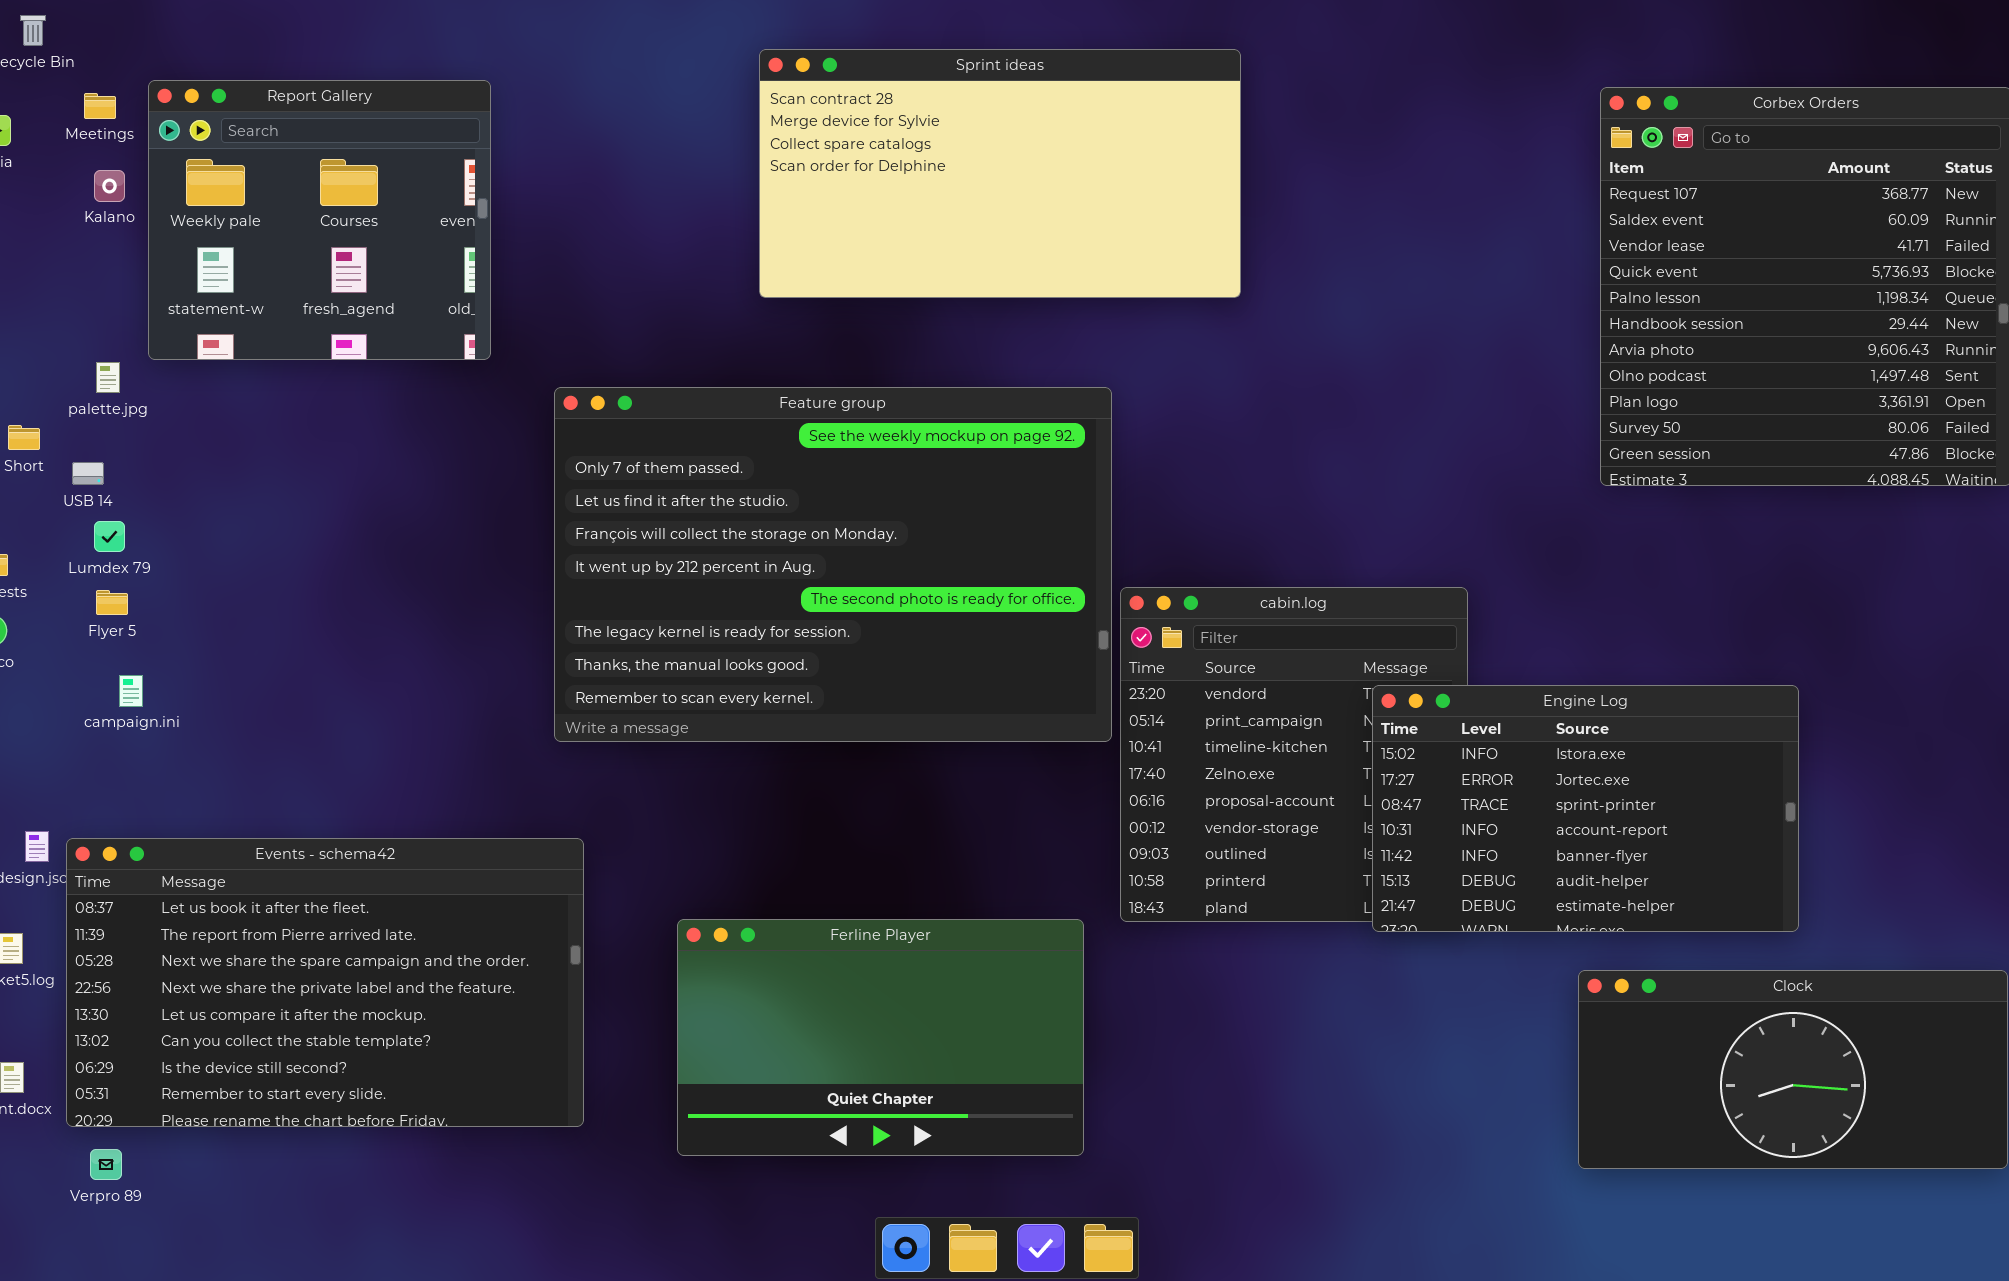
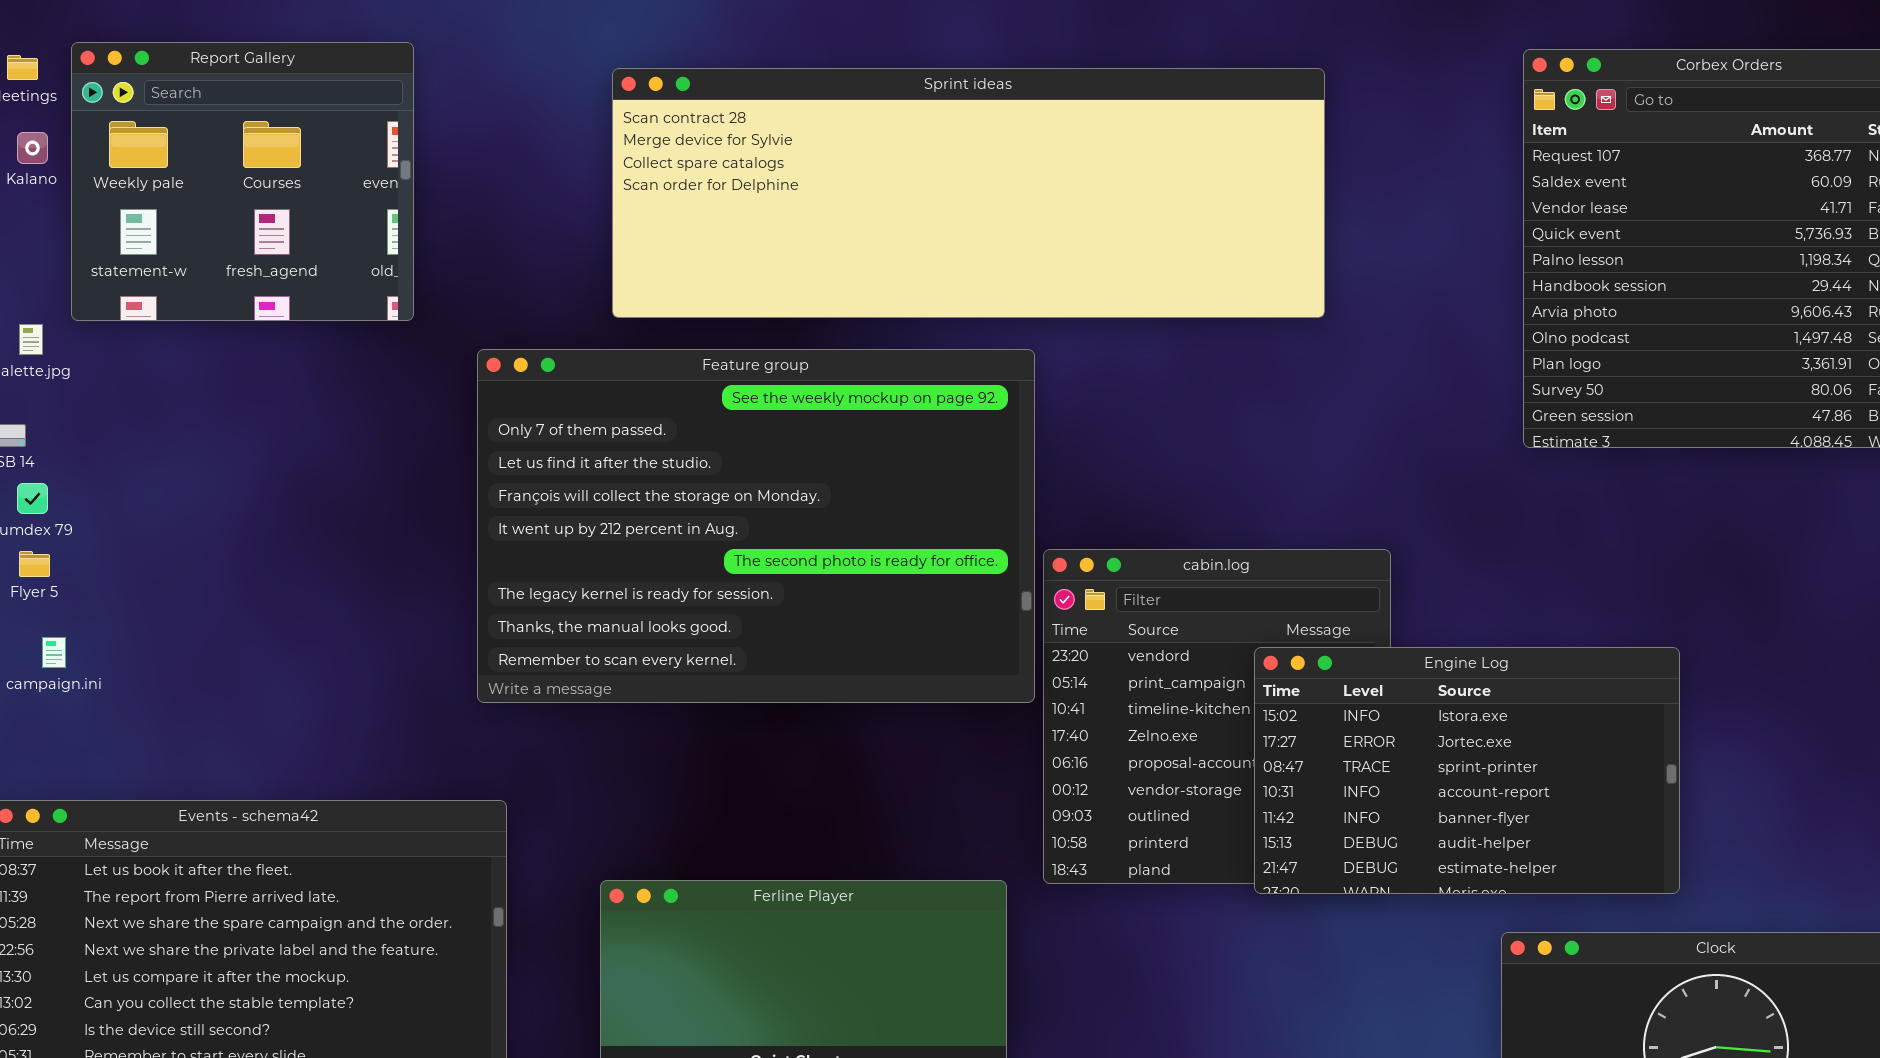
Sprint ideas: [759,49,1241,298] -> [612,68,1325,318], moved, resized
Engine Log: [1372,685,1799,932] -> [1254,647,1680,894], moved

